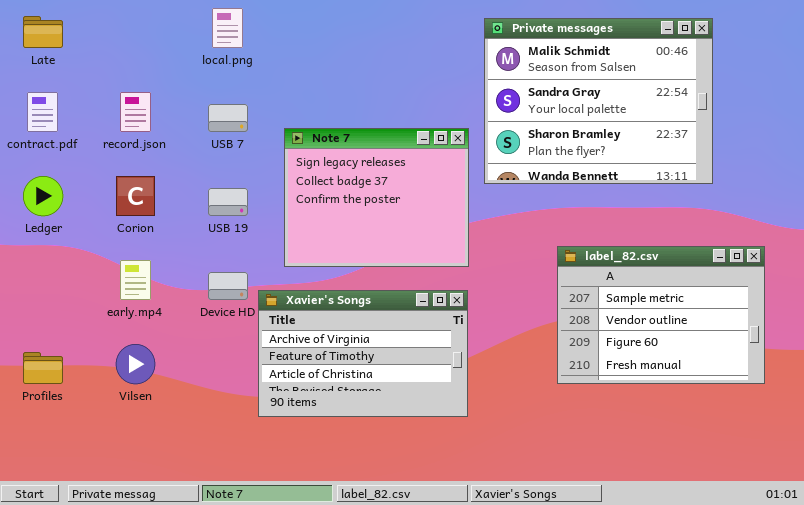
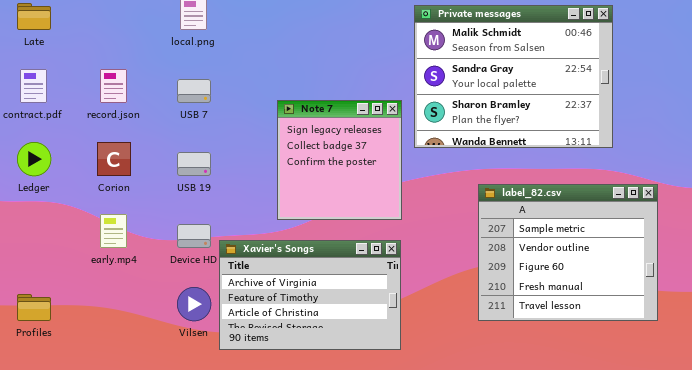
Note 7: [284,128,469,267] -> [277,100,402,220], resized
label_82.csv: [557,246,765,384] -> [478,184,658,321], resized
Vilsen: [116,344,155,384] -> [177,287,211,321], moved

